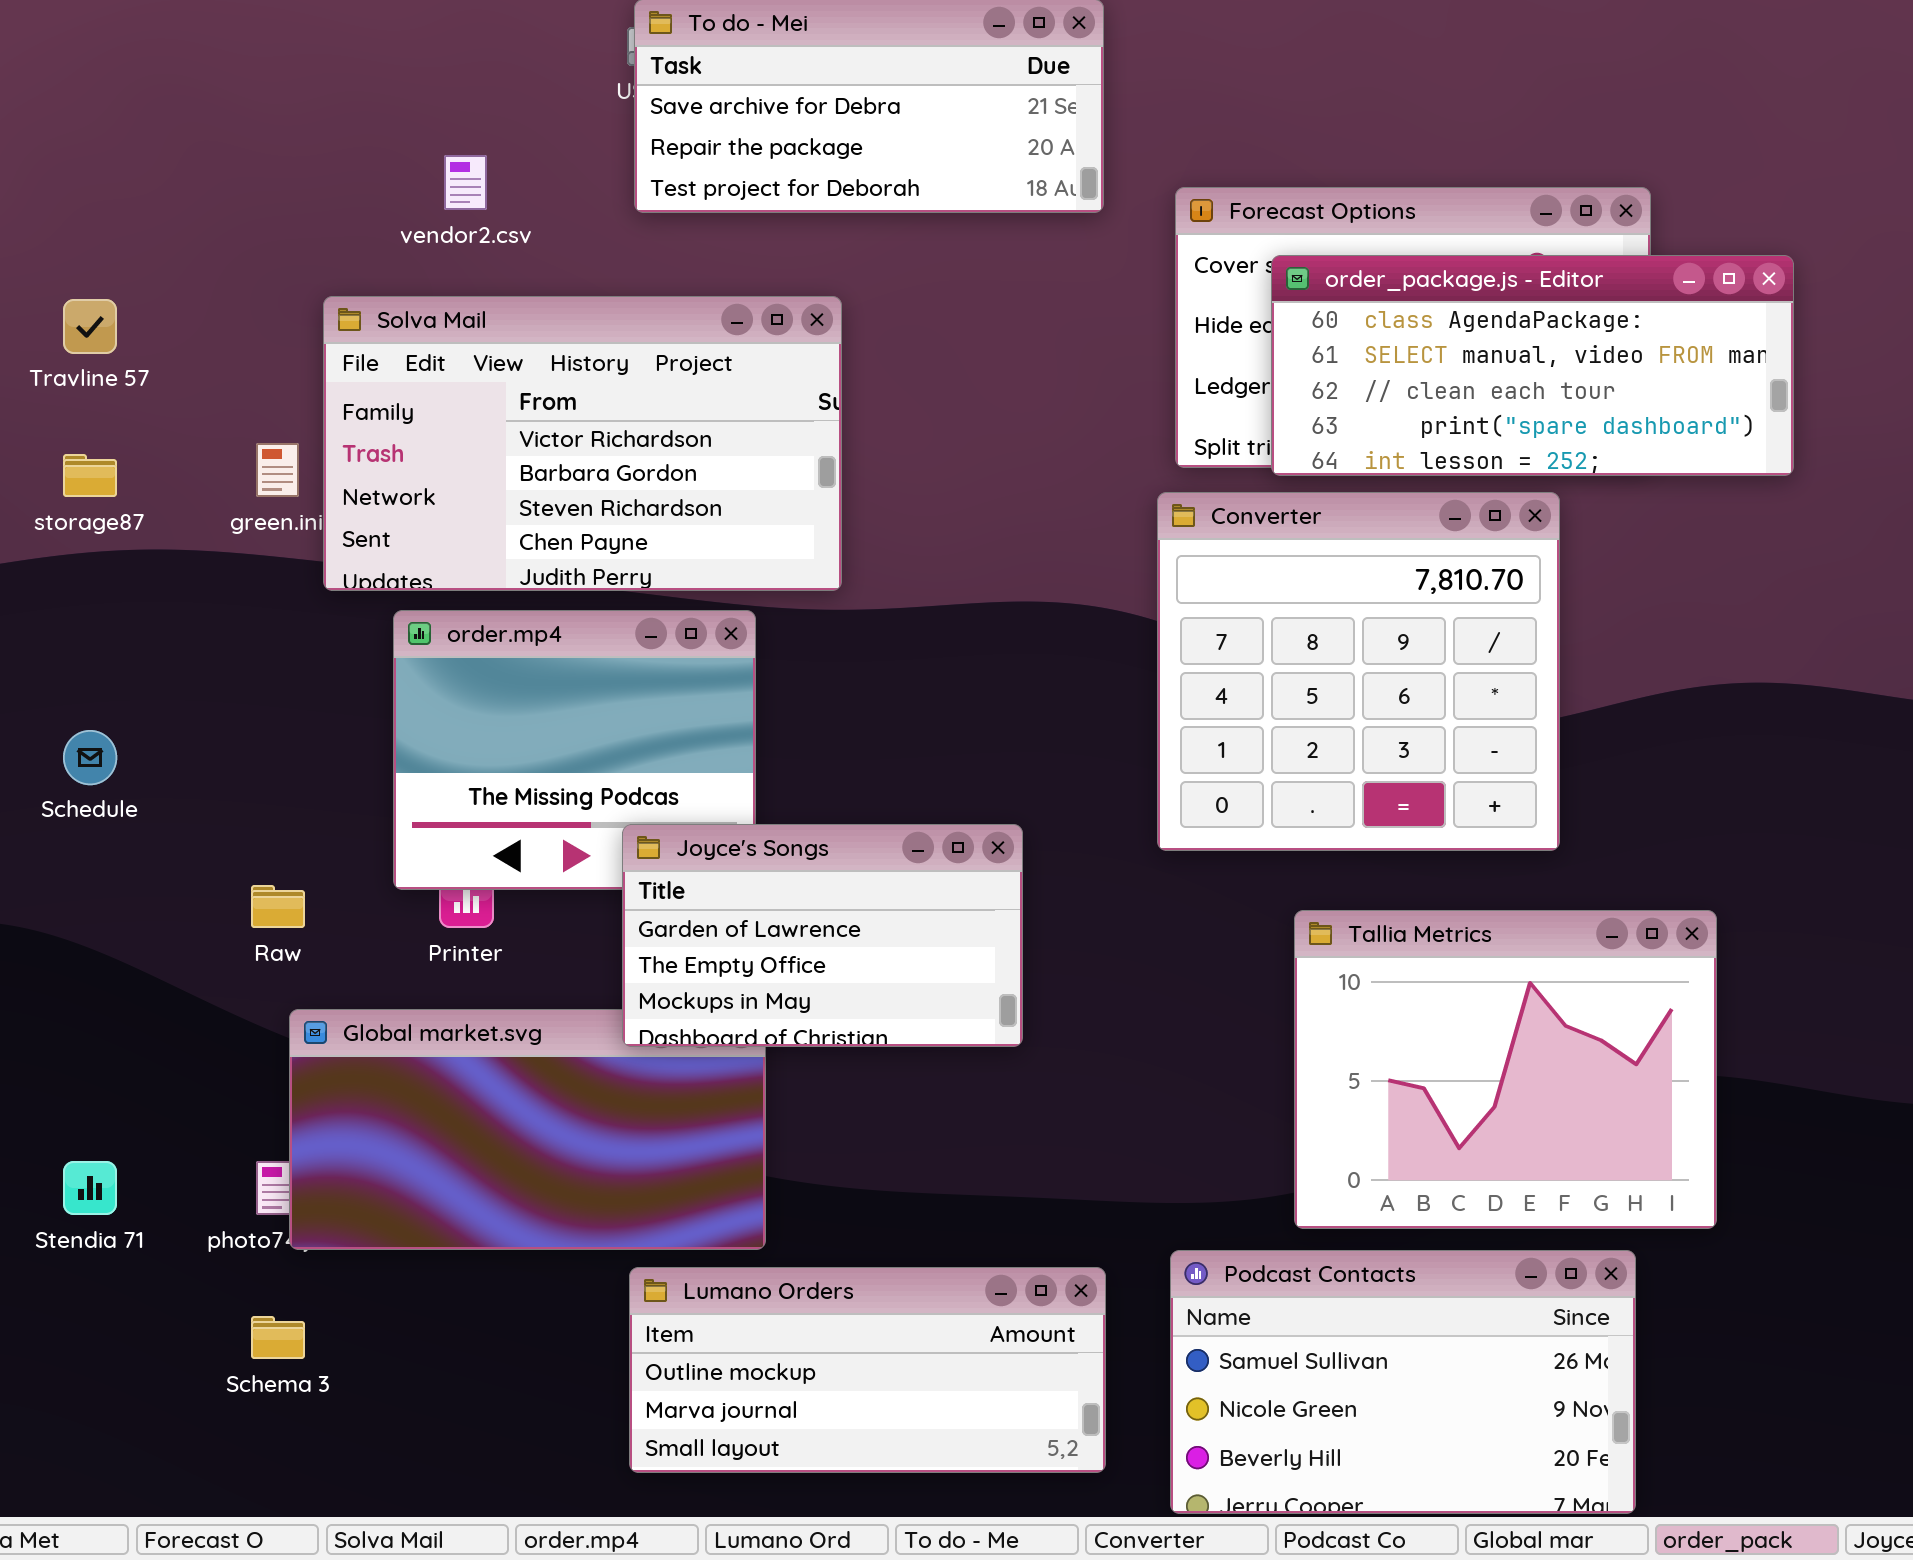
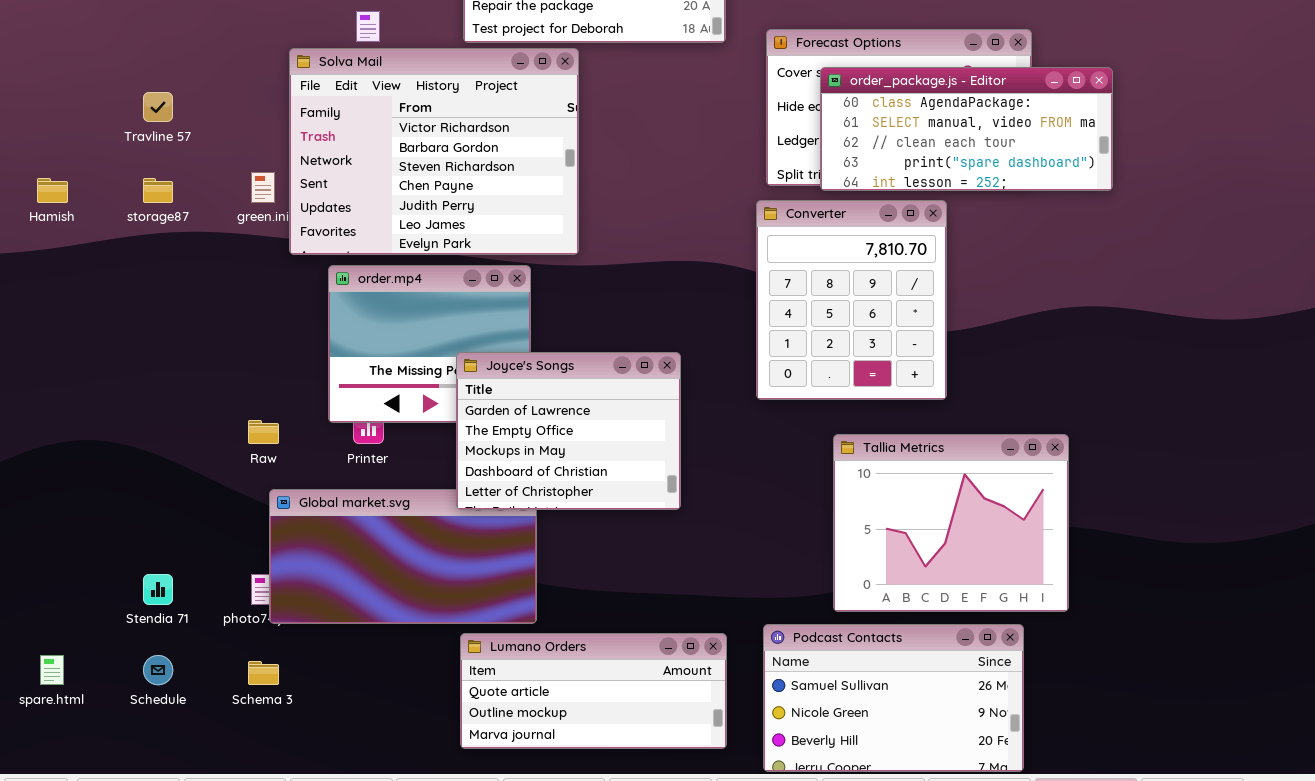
Solva Mail: [323,296,842,591] -> [289,48,579,255], resized
Converter: [1157,492,1560,851] -> [756,200,947,400], resized
Schedule: [63,730,117,785] -> [143,655,173,685], moved
Joyce's Songs: [622,824,1023,1047] -> [456,352,681,510], resized
Lumano Orders: [629,1267,1106,1473] -> [460,633,727,749], scrolled up 1 row

